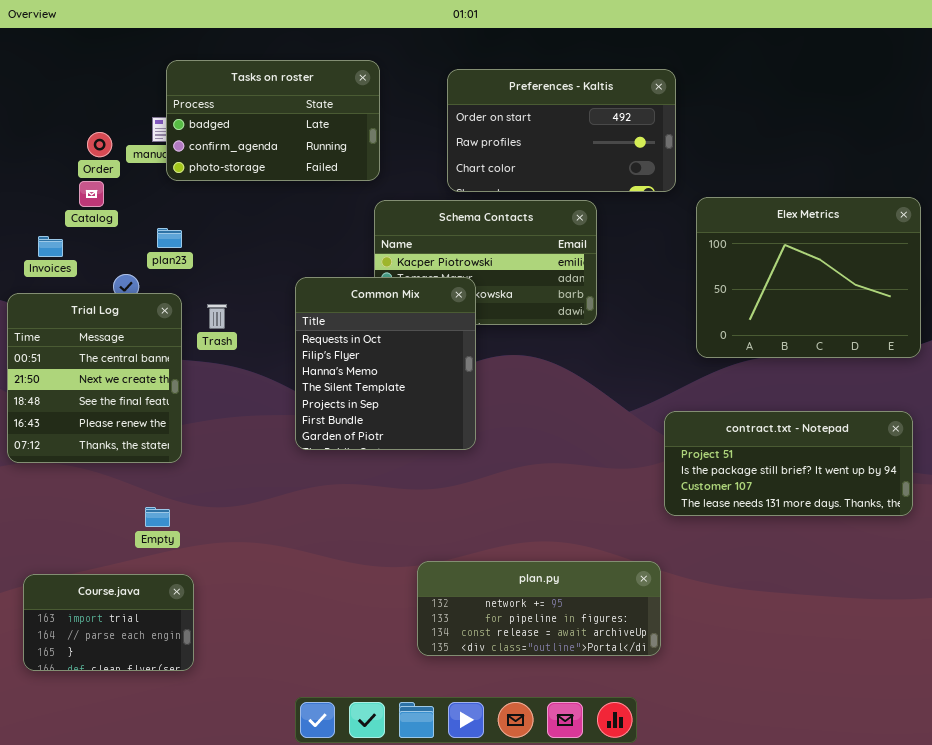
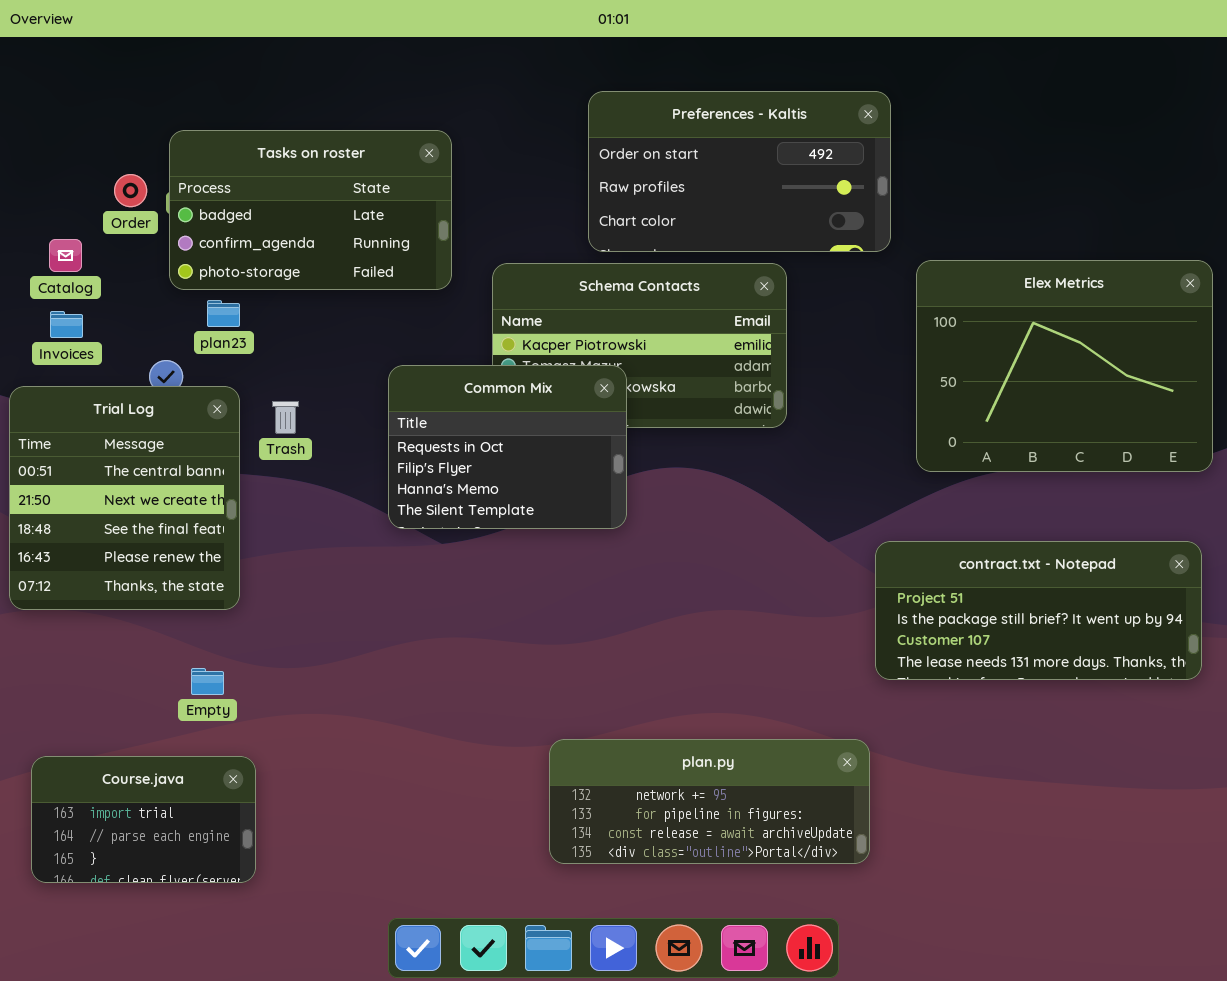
Tasks on roster: [166,60,380,181] -> [169,130,452,290], moved
Catalog: [79,181,104,207] -> [49,239,82,272], moved
Common Mix: [295,277,476,450] -> [388,365,627,529], resized

